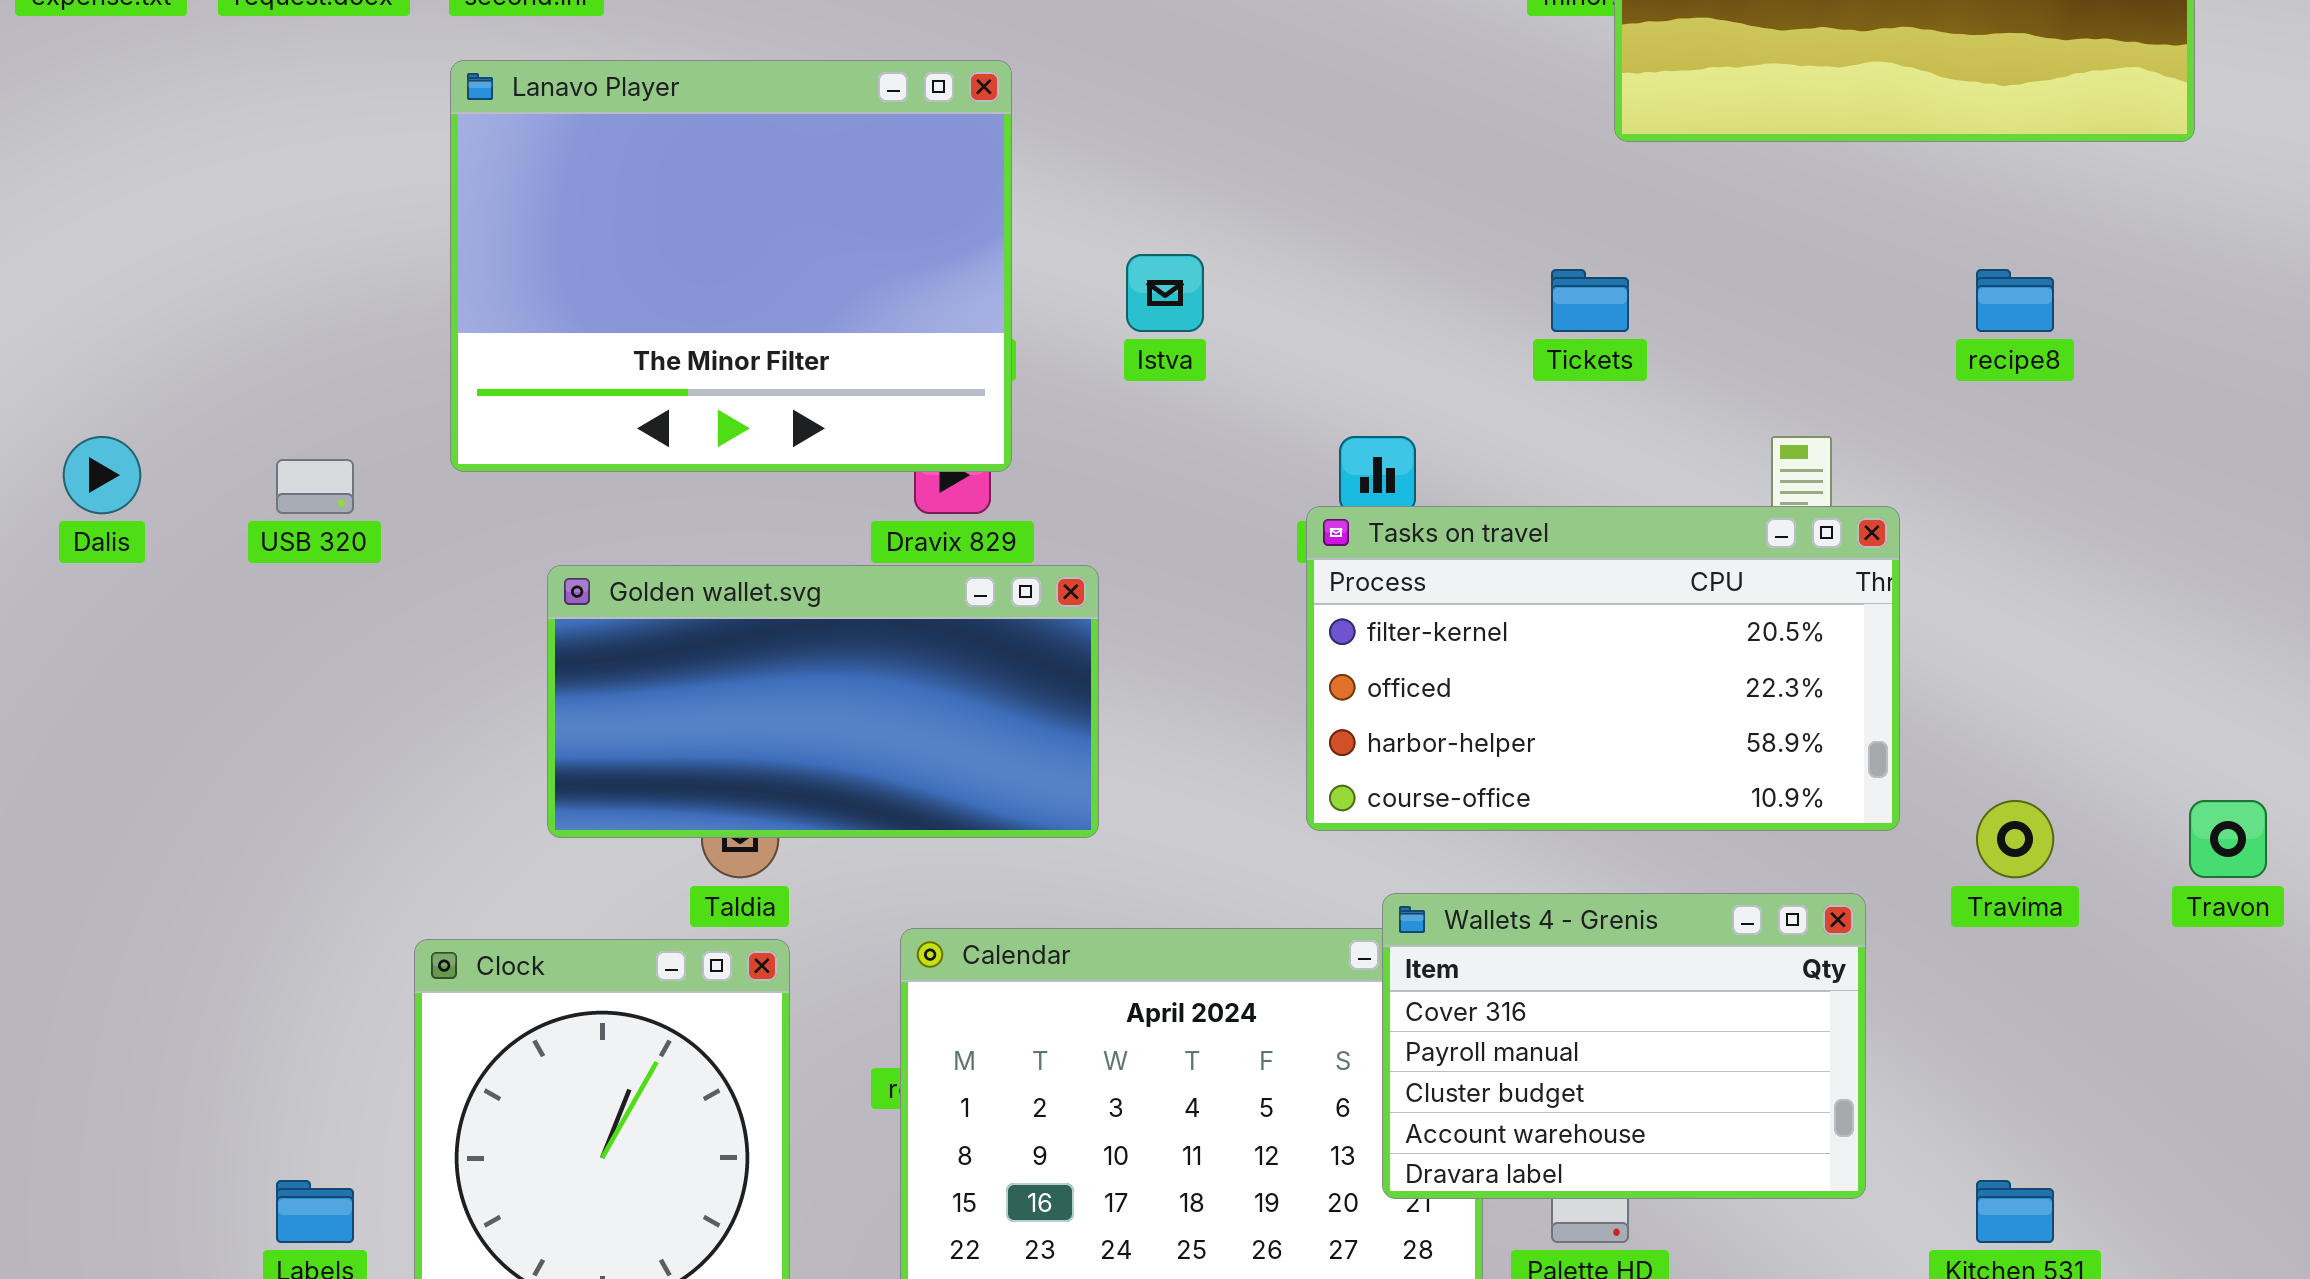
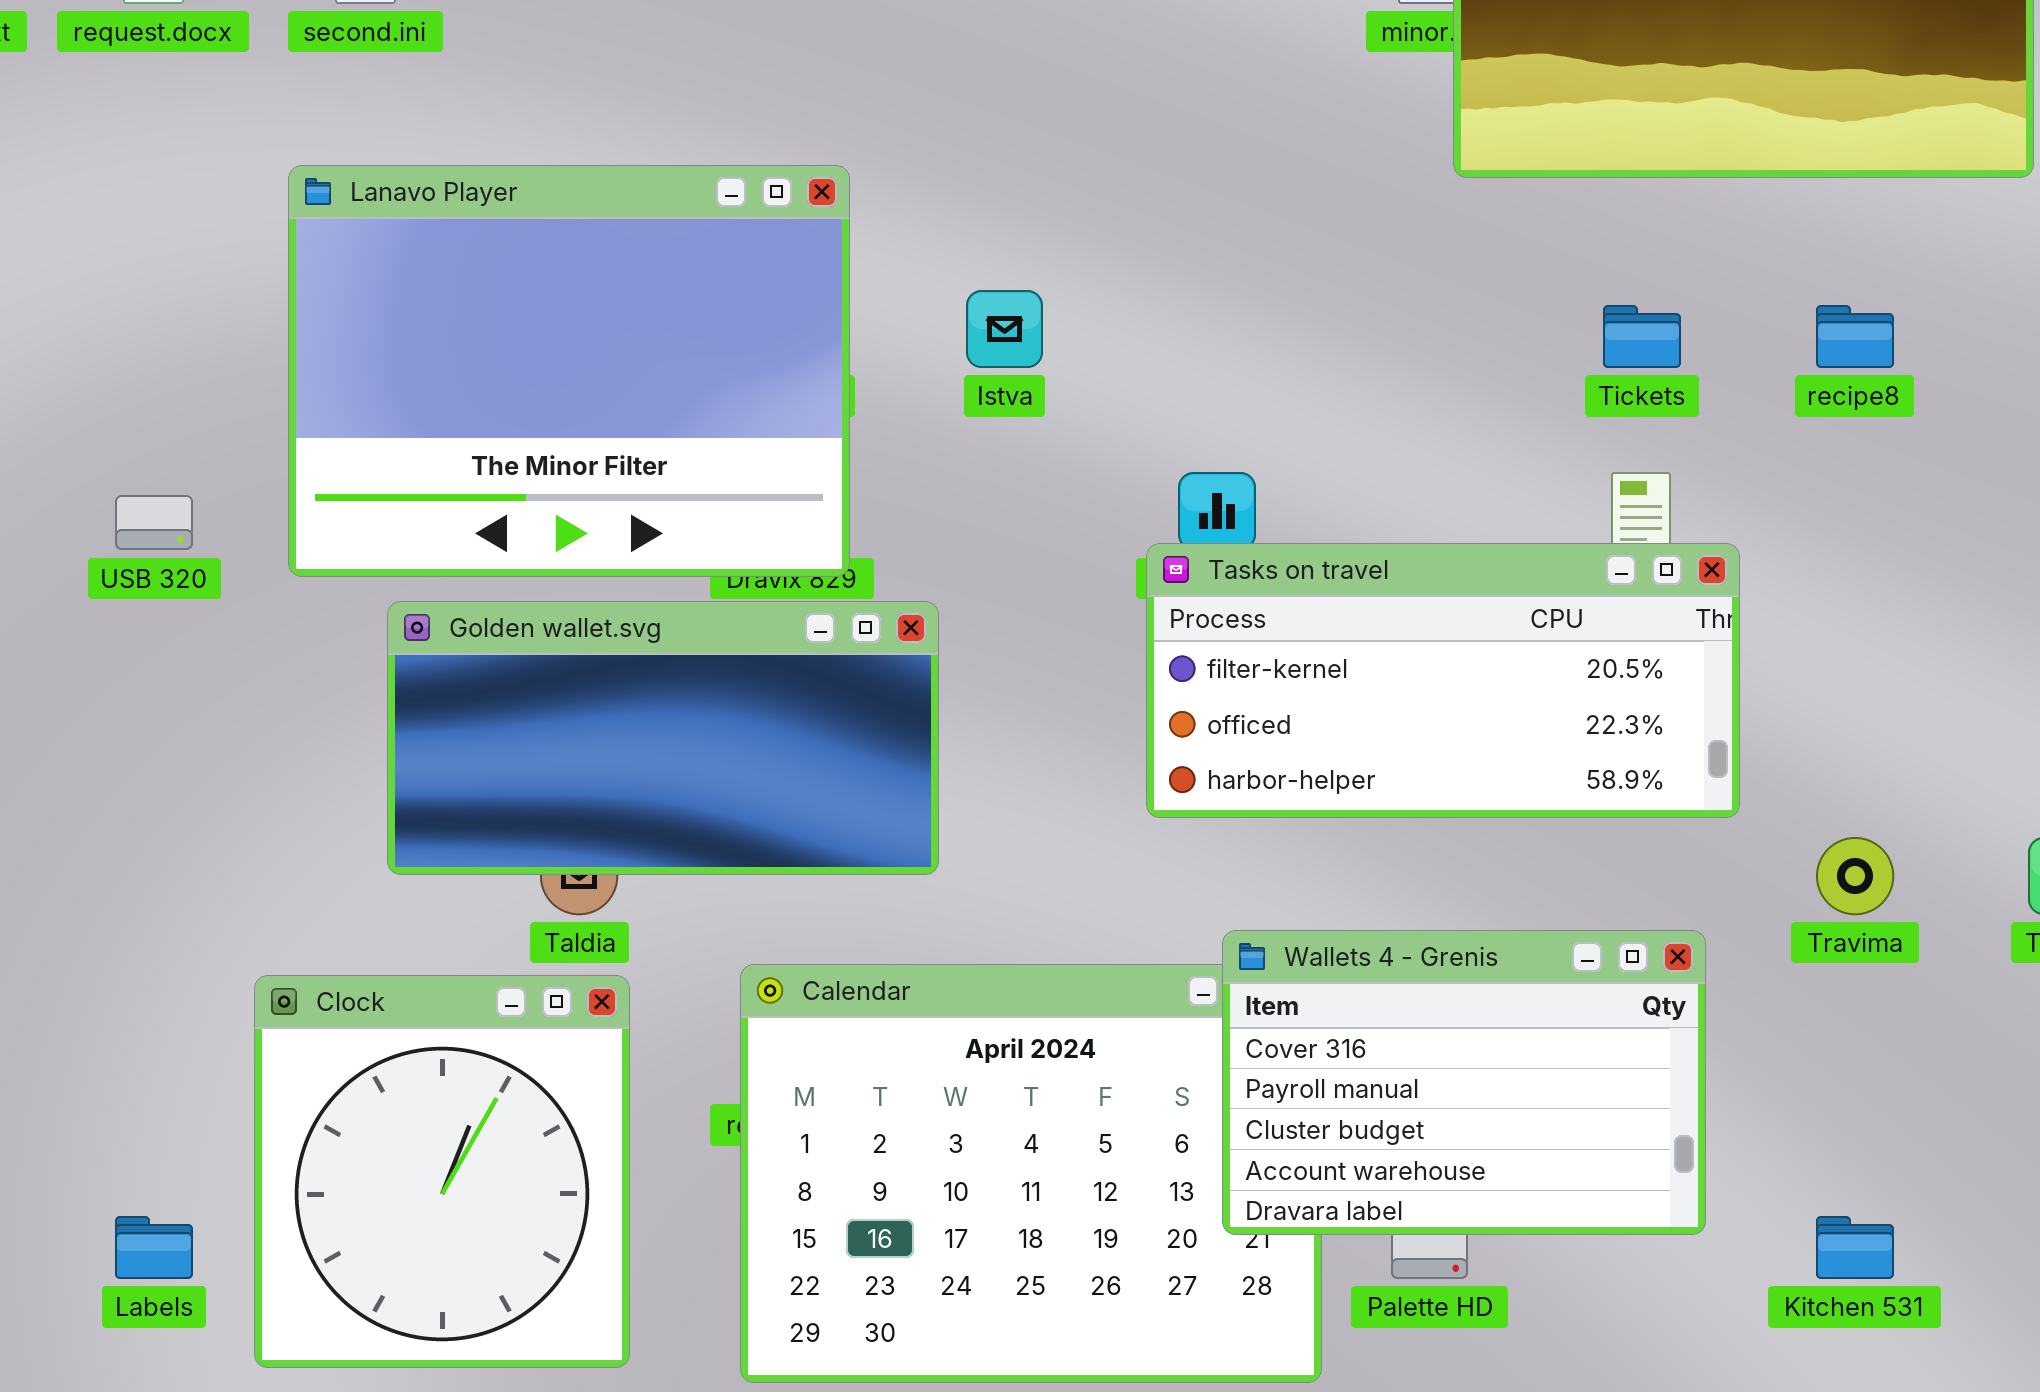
Lanavo Player: [450,60,1012,472] -> [288,165,850,577], moved
Tickets: [1551,269,1629,332] -> [1603,305,1681,368], moved
Tasks on travel: [1306,506,1900,831] -> [1146,543,1740,818], resized

